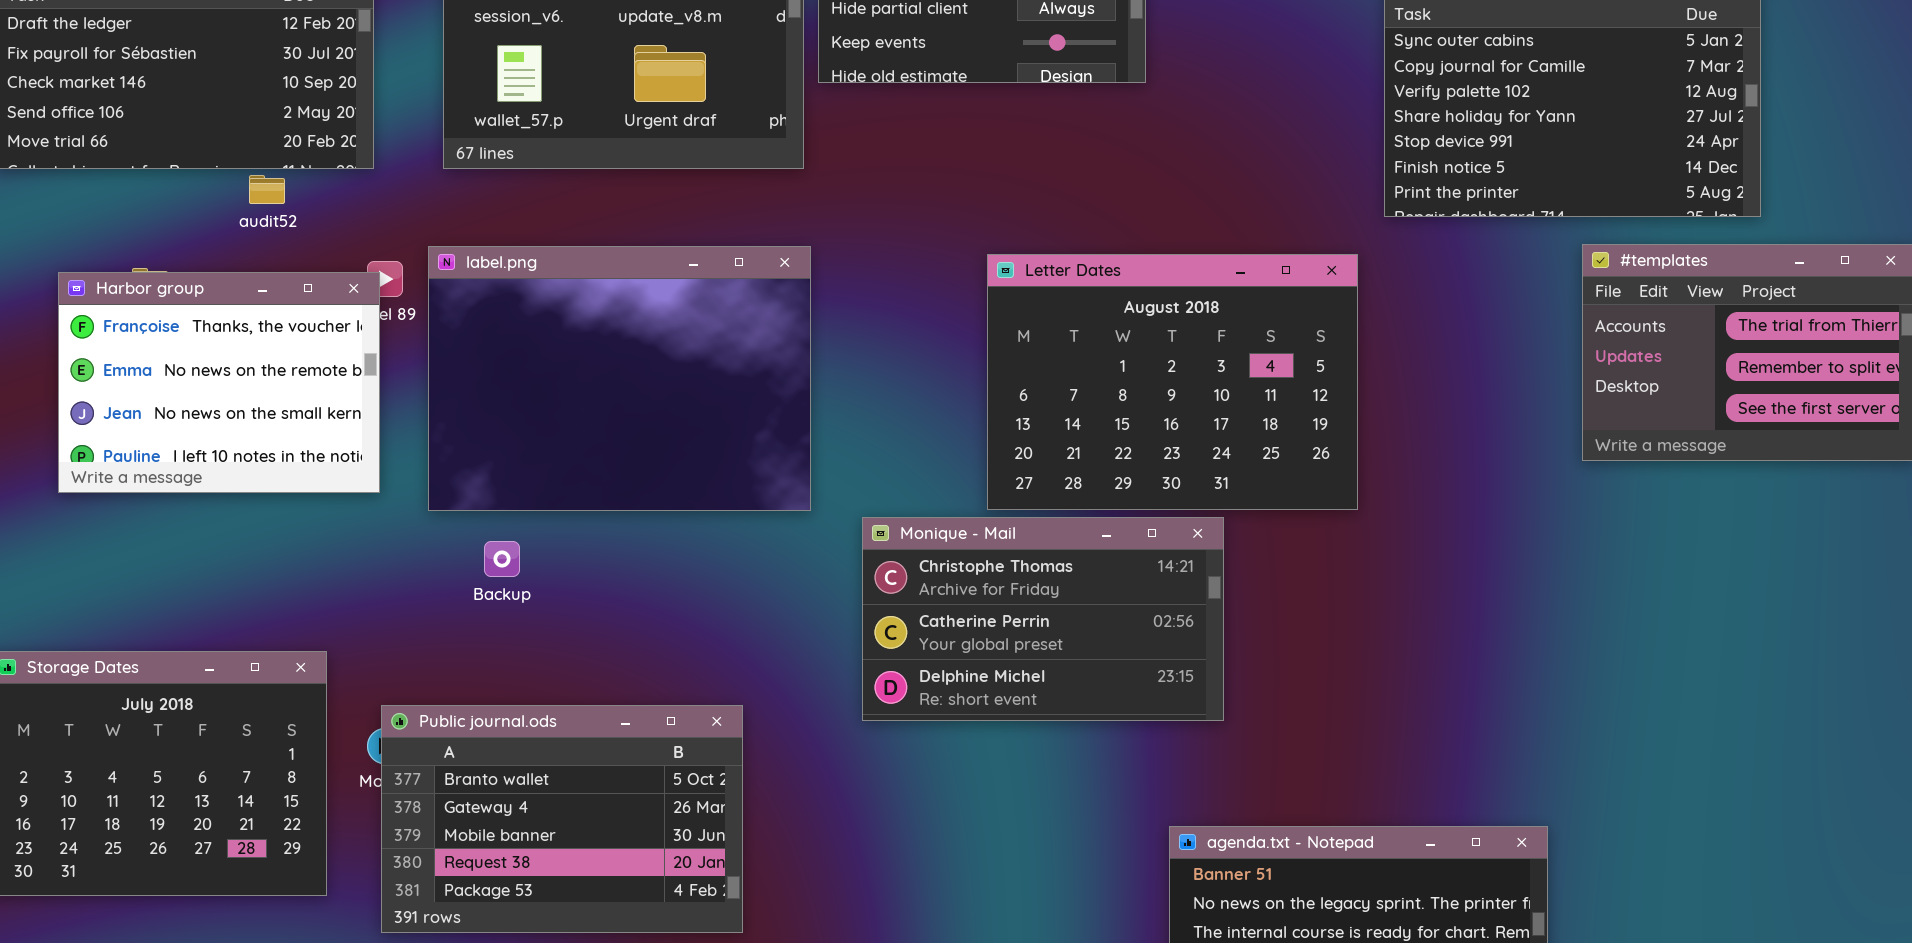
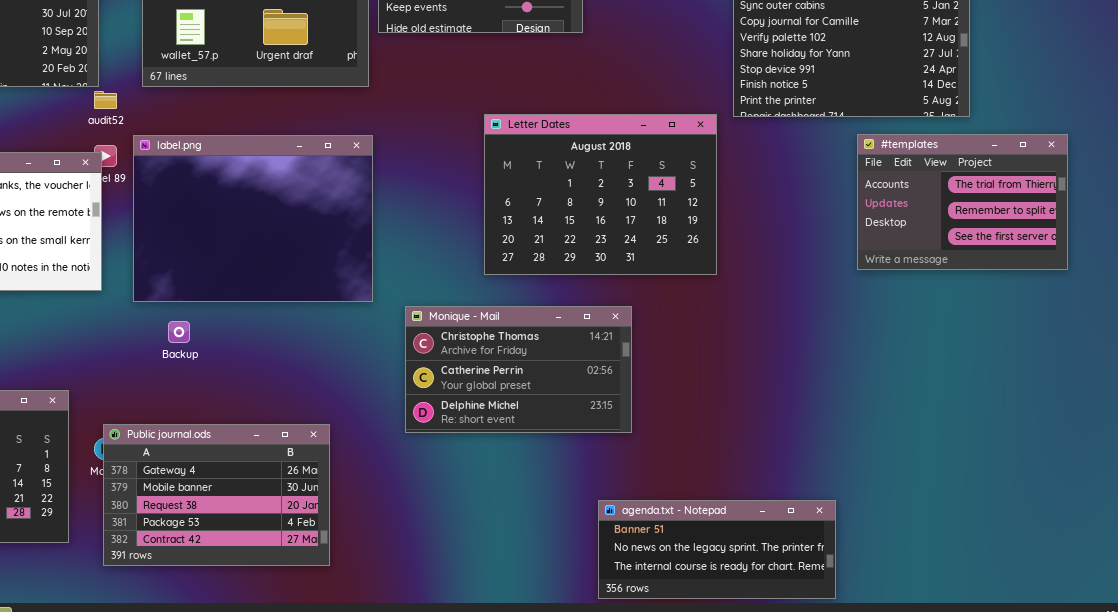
audit52: [249,175,285,204] -> [94,91,117,109], moved
Letter Dates: [987,254,1358,510] -> [484,114,717,275], moved
Public journal.ods: [381,705,743,933] -> [103,424,330,566], scrolled down 1 row

